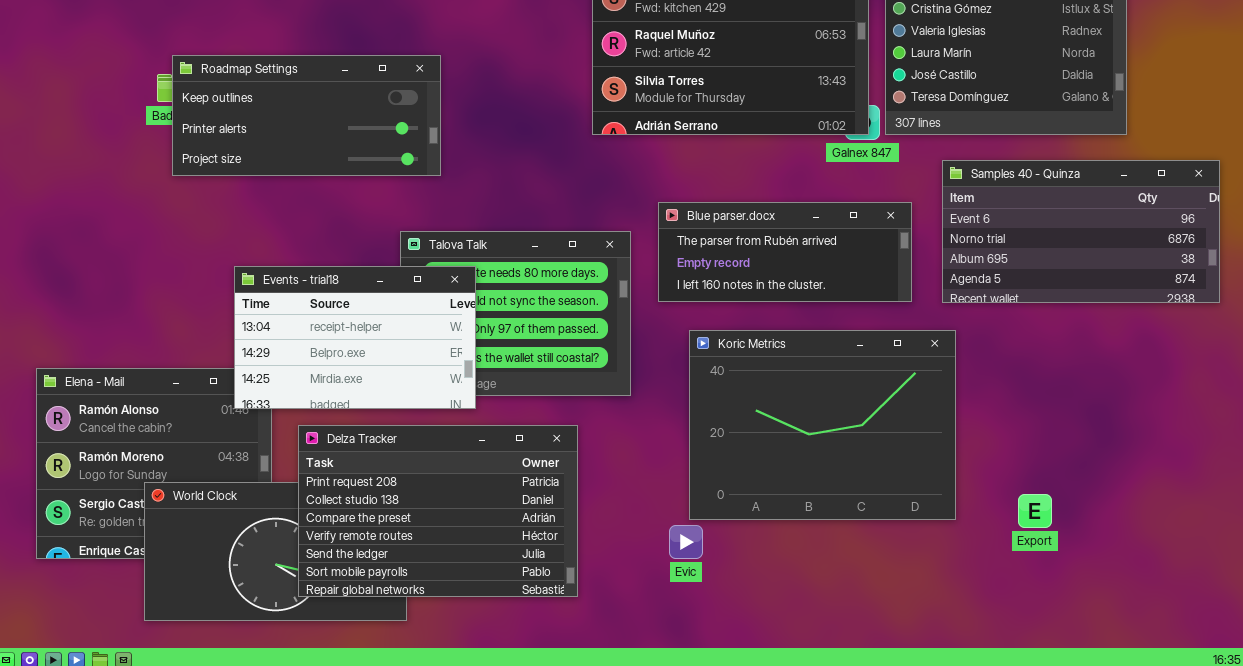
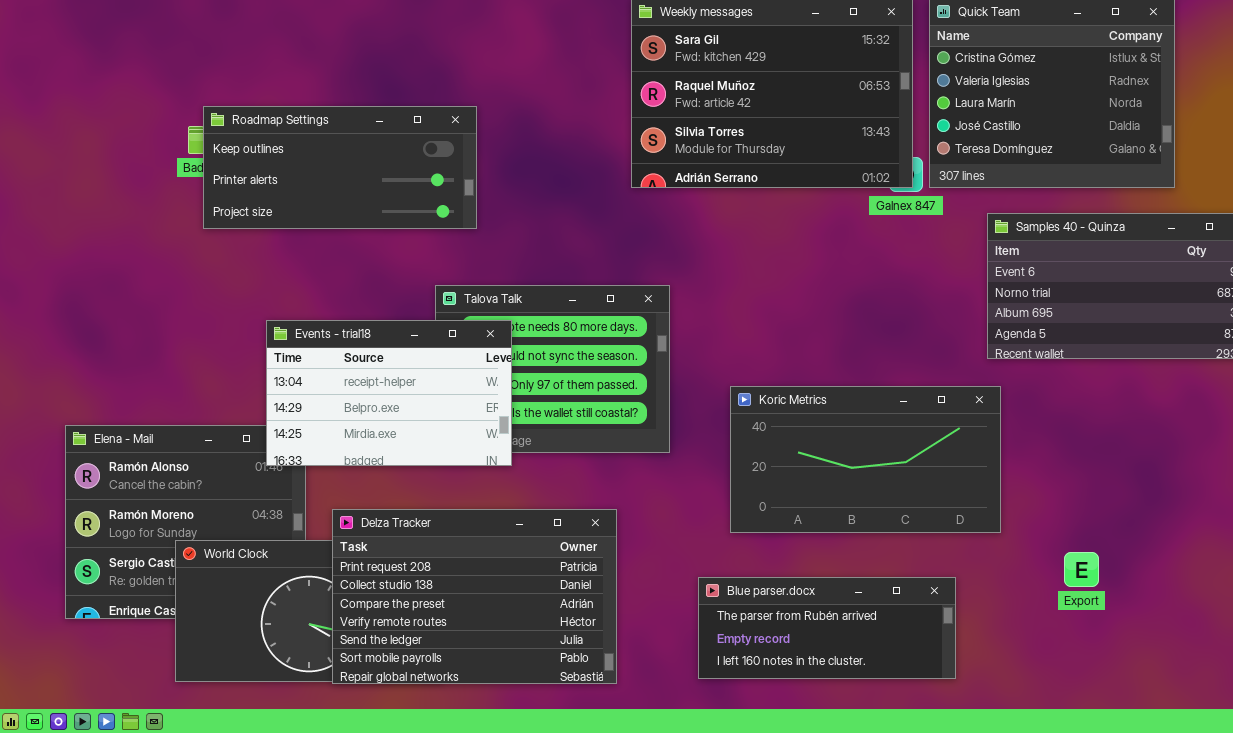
Blue parser.docx: [658,202,912,302] -> [698,577,956,679], moved
Koric Metrics: [689,330,956,520] -> [730,386,1001,533], resized
Delza Tracker: [298,425,578,597] -> [332,509,617,684], moved

